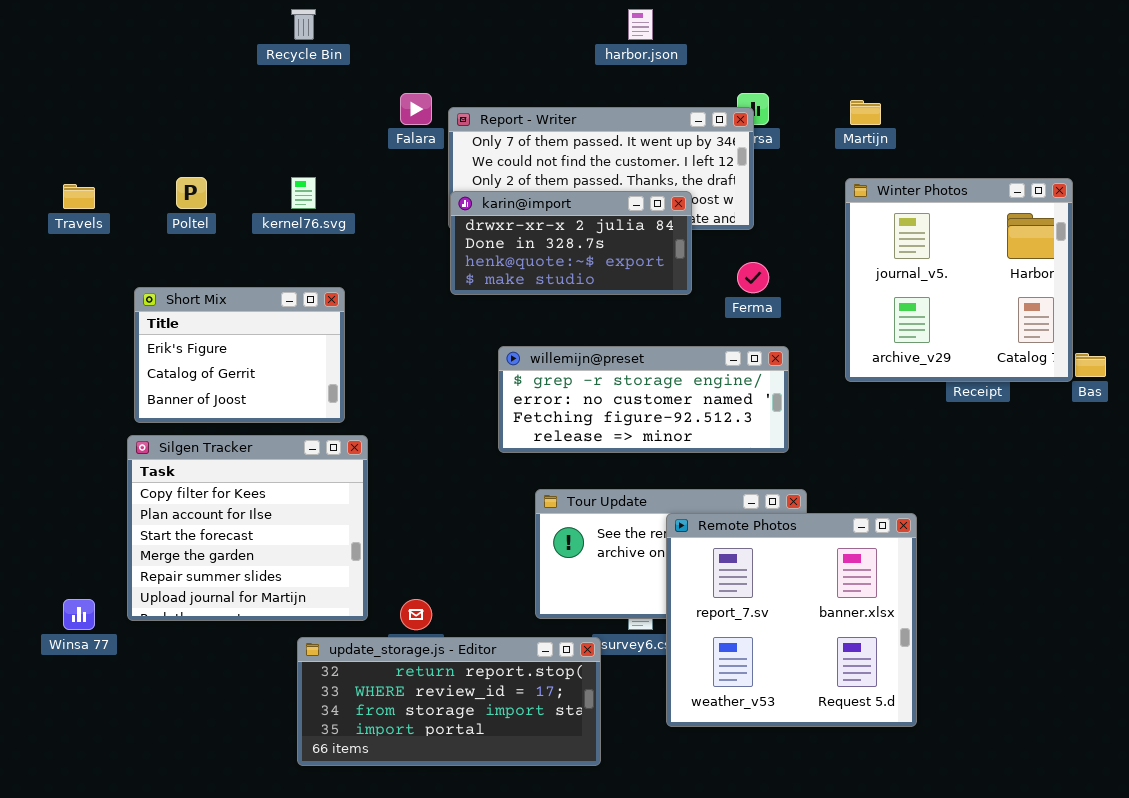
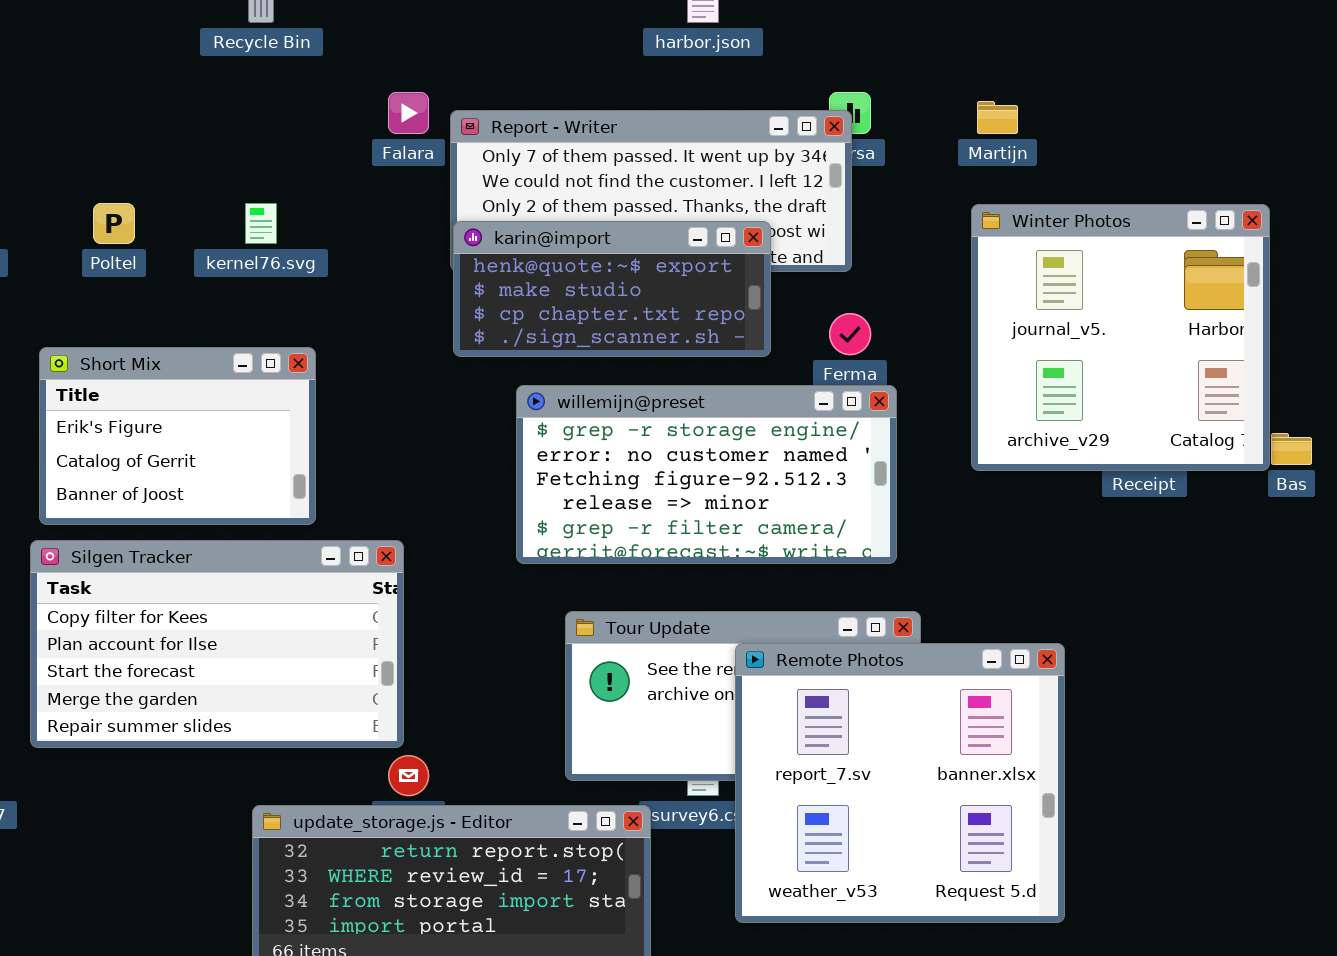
karin@import: [450,191,692,295] -> [453,221,771,357], scrolled down 2 rows
willemijn@preset: [498,346,789,453] -> [516,385,897,564], resized
Silgen Tracker: [127,435,368,621] -> [30,540,404,748], resized

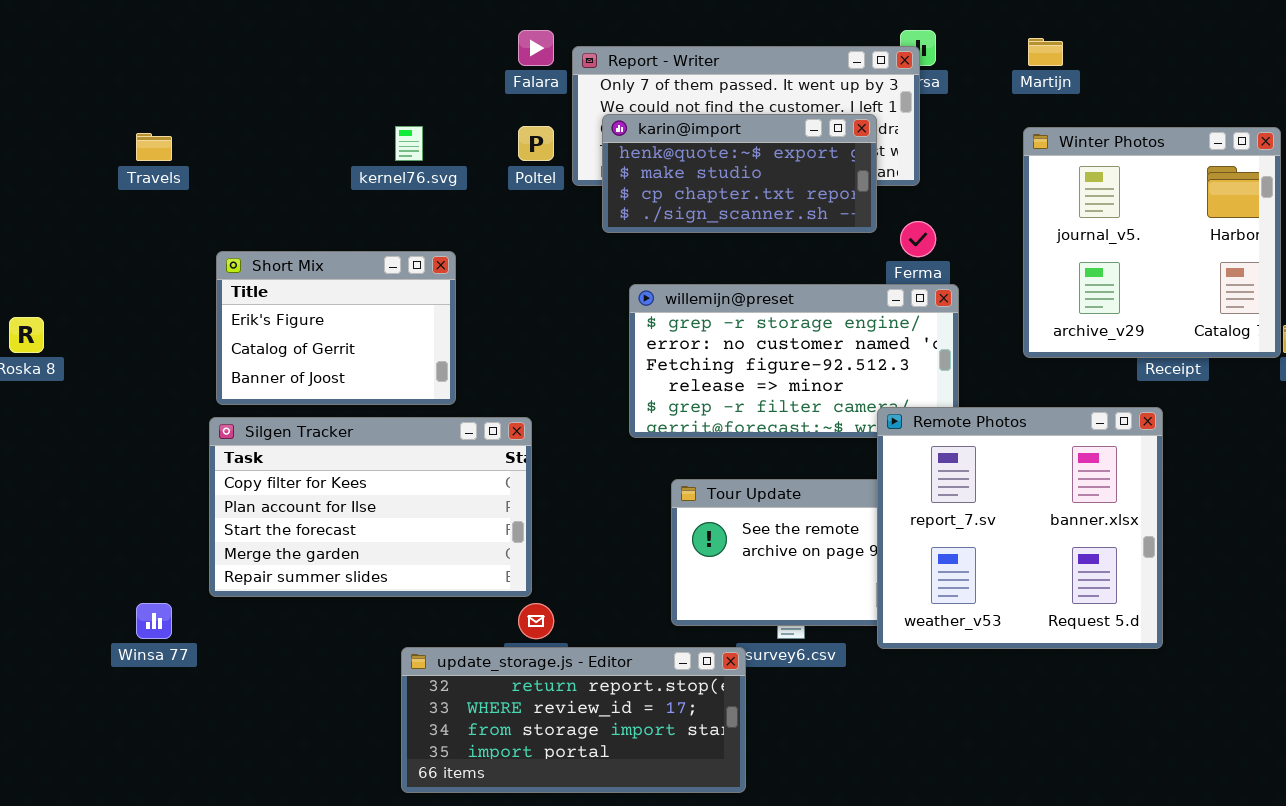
Poltel: [93,203,135,244] -> [518,126,554,161], moved
karin@import: [453,221,771,357] -> [602,114,877,233], moved
Remote Photos: [735,643,1065,923] -> [877,407,1163,649], moved

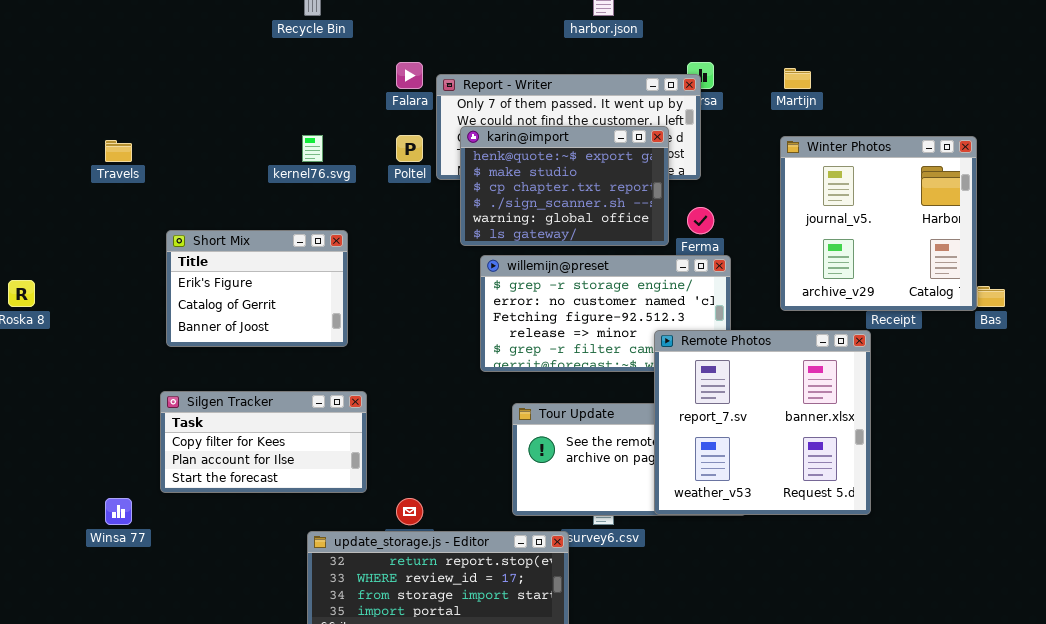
karin@import: [602,114,877,233] -> [460,126,669,246], resized
Remote Photos: [877,407,1163,649] -> [654,330,871,515], moved
Silgen Tracker: [209,417,532,597] -> [160,391,367,493], resized

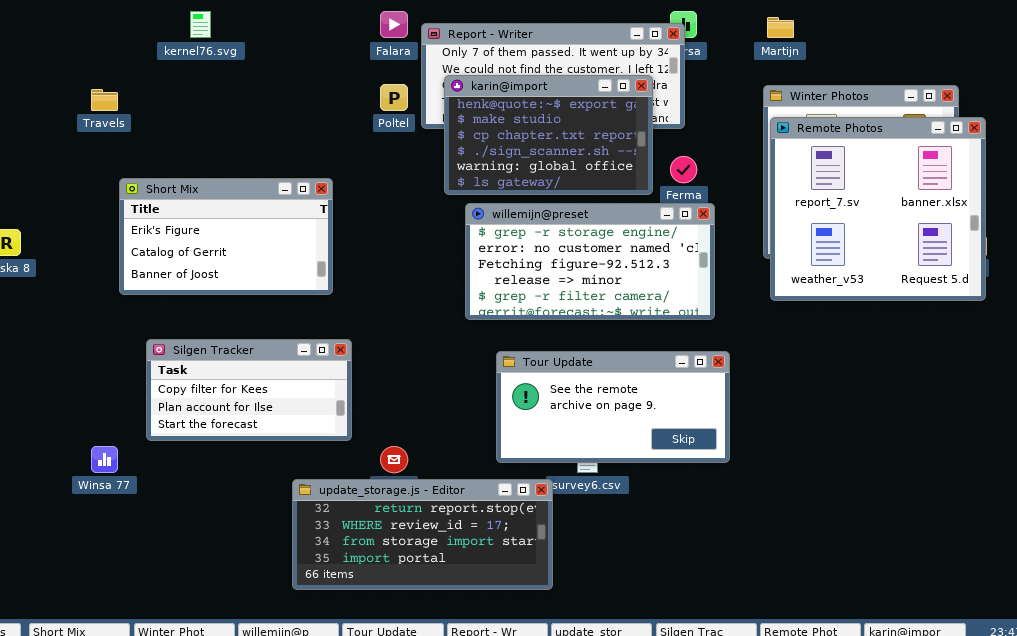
kernel76.svg: [302,135,323,162] -> [190,11,211,38], moved
Short Mix: [166,230,348,347] -> [119,178,333,295], resized
Remote Photos: [654,330,871,515] -> [770,117,986,301], moved

